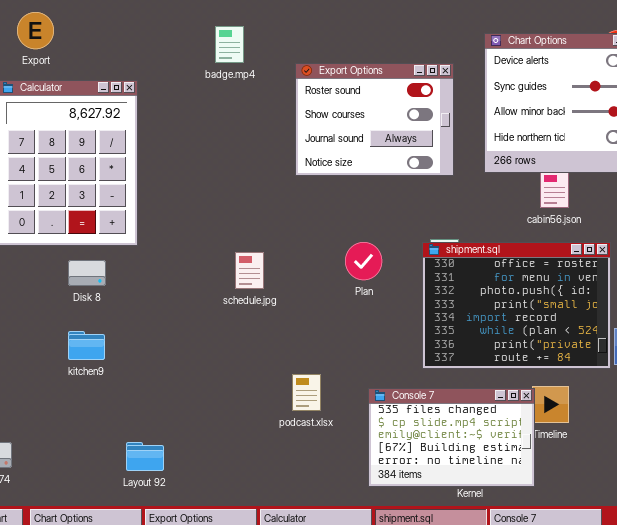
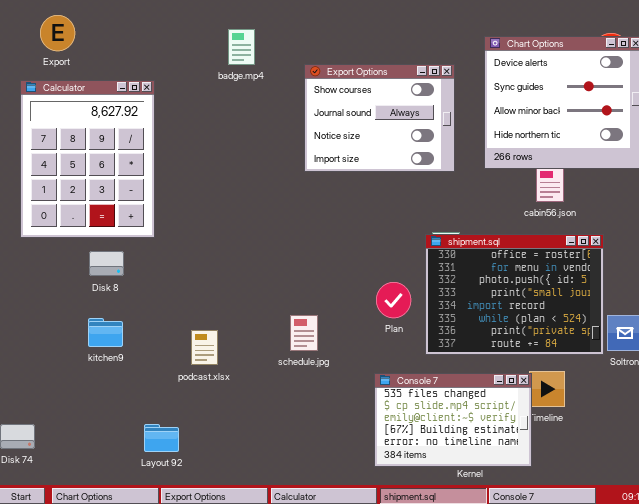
Export Options: [295,63,454,176] -> [304,64,455,172], scrolled down 1 row
Plan: [345,242,382,280] -> [376,282,411,318], moved
schedule.jpg: [235,252,264,289] -> [290,315,318,351], moved
podcast.xlsx: [292,374,321,411] -> [191,330,218,365], moved

